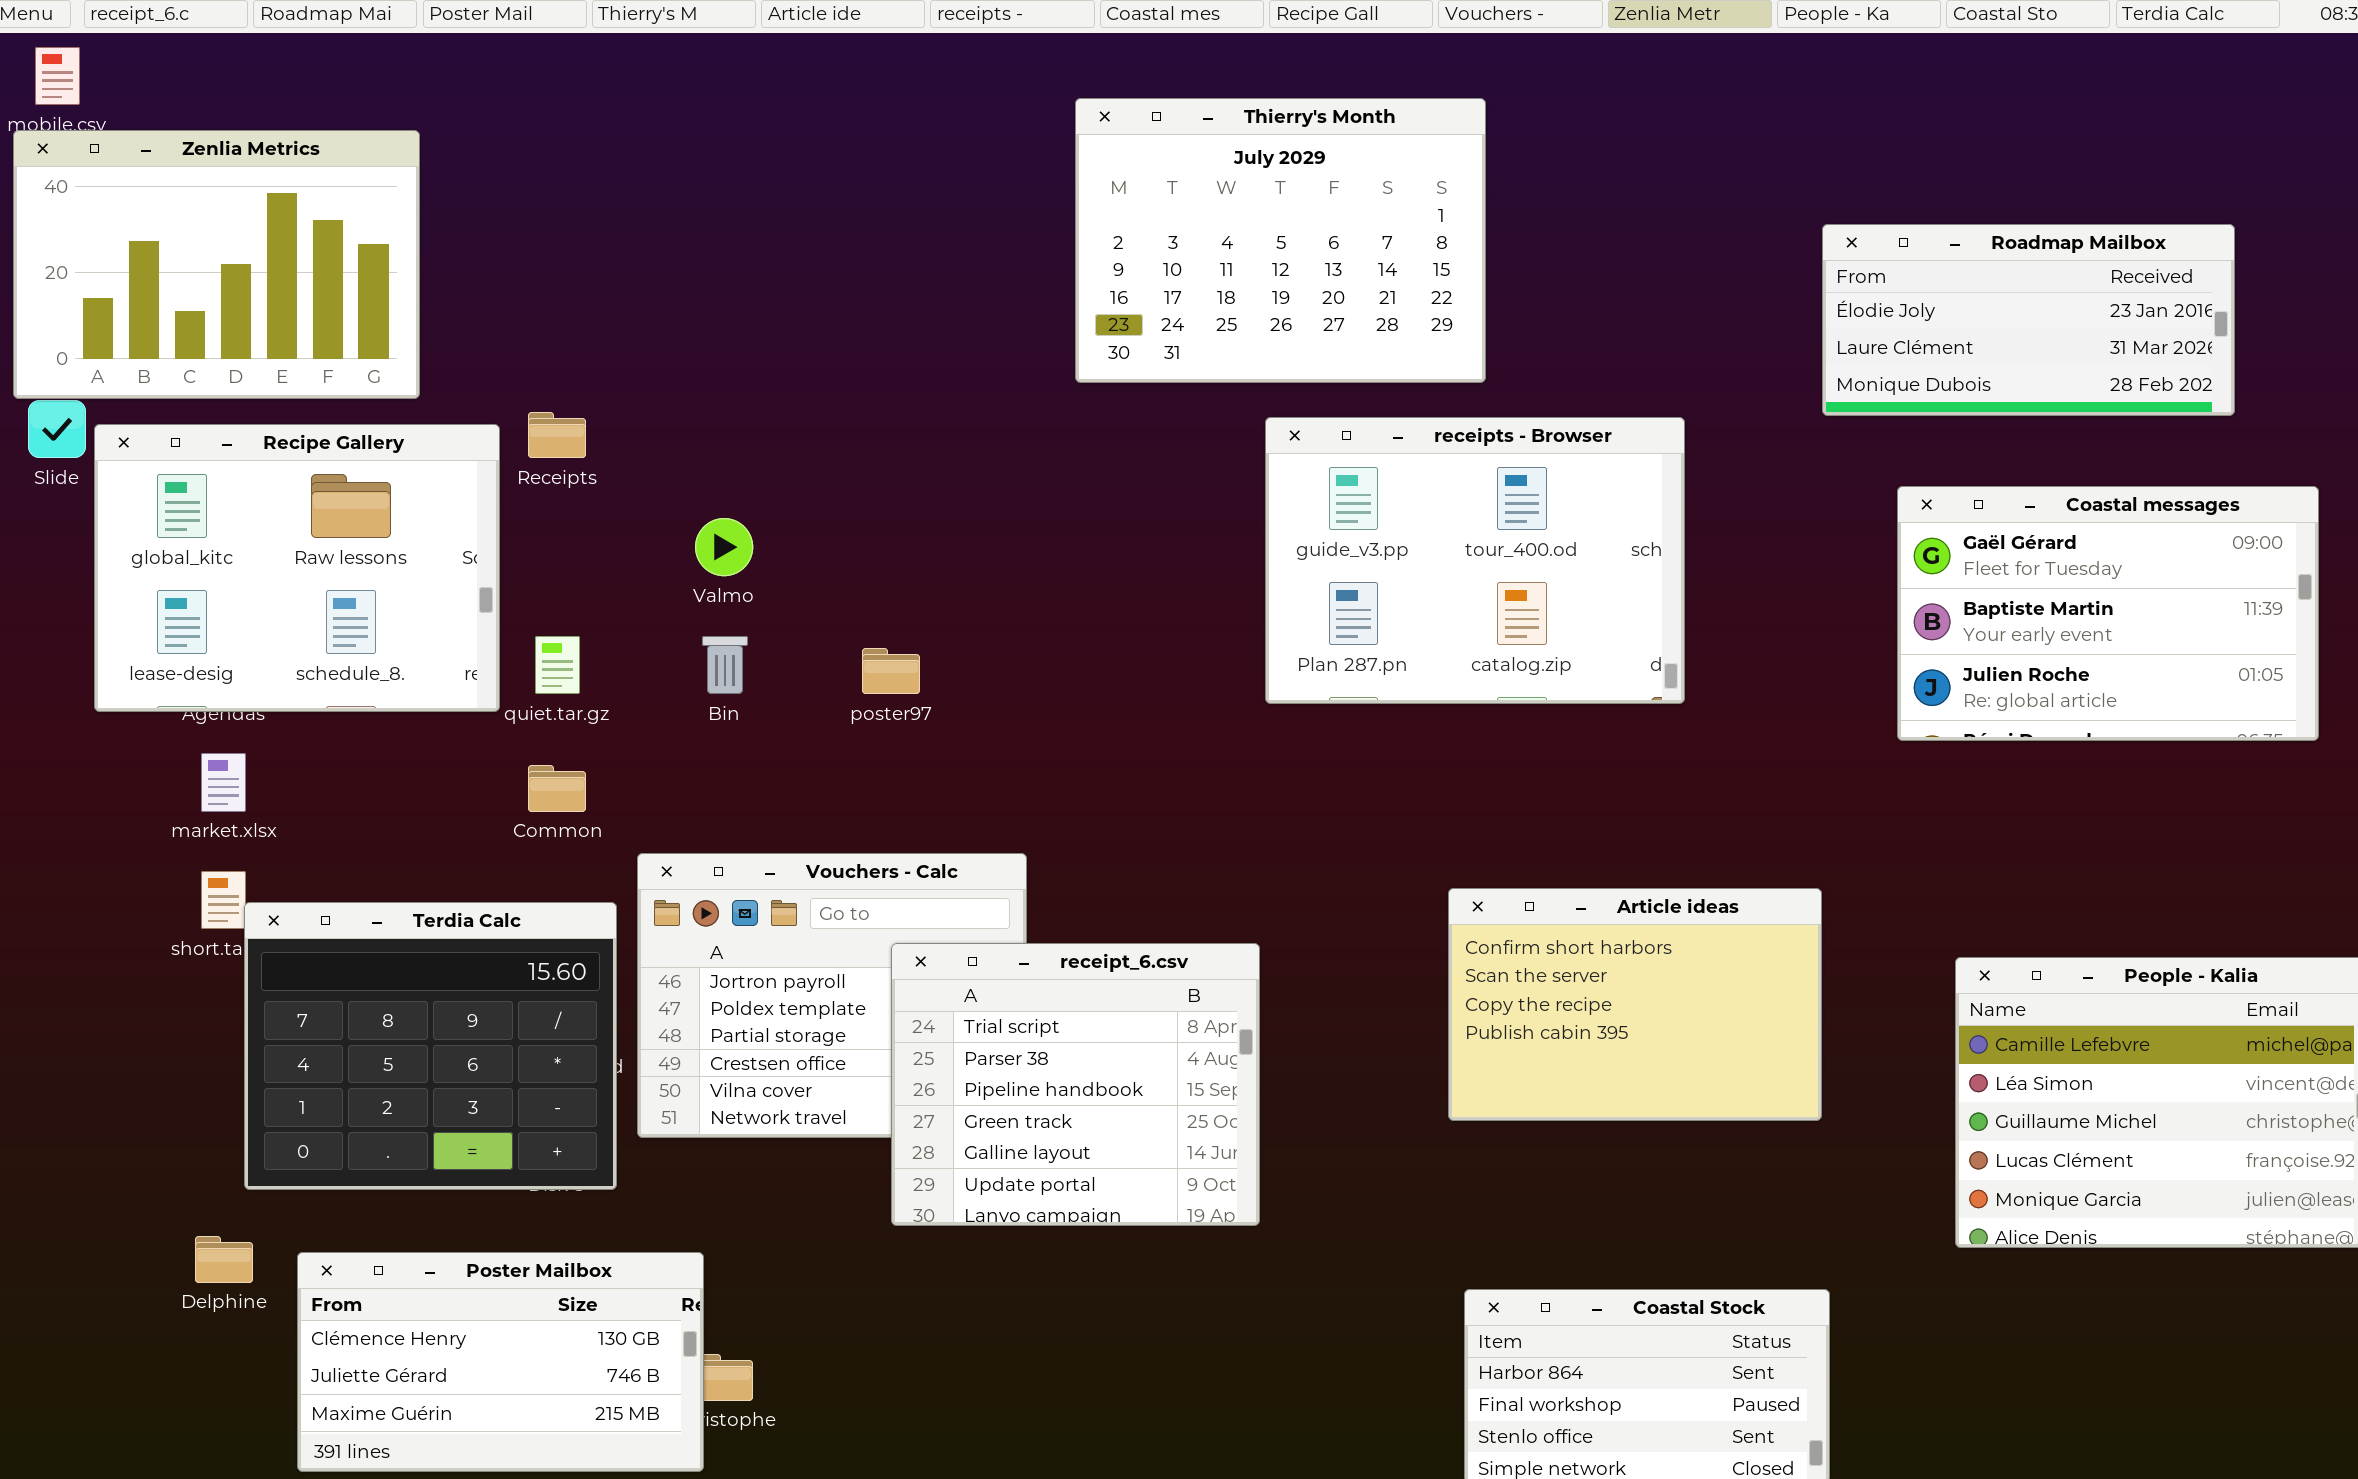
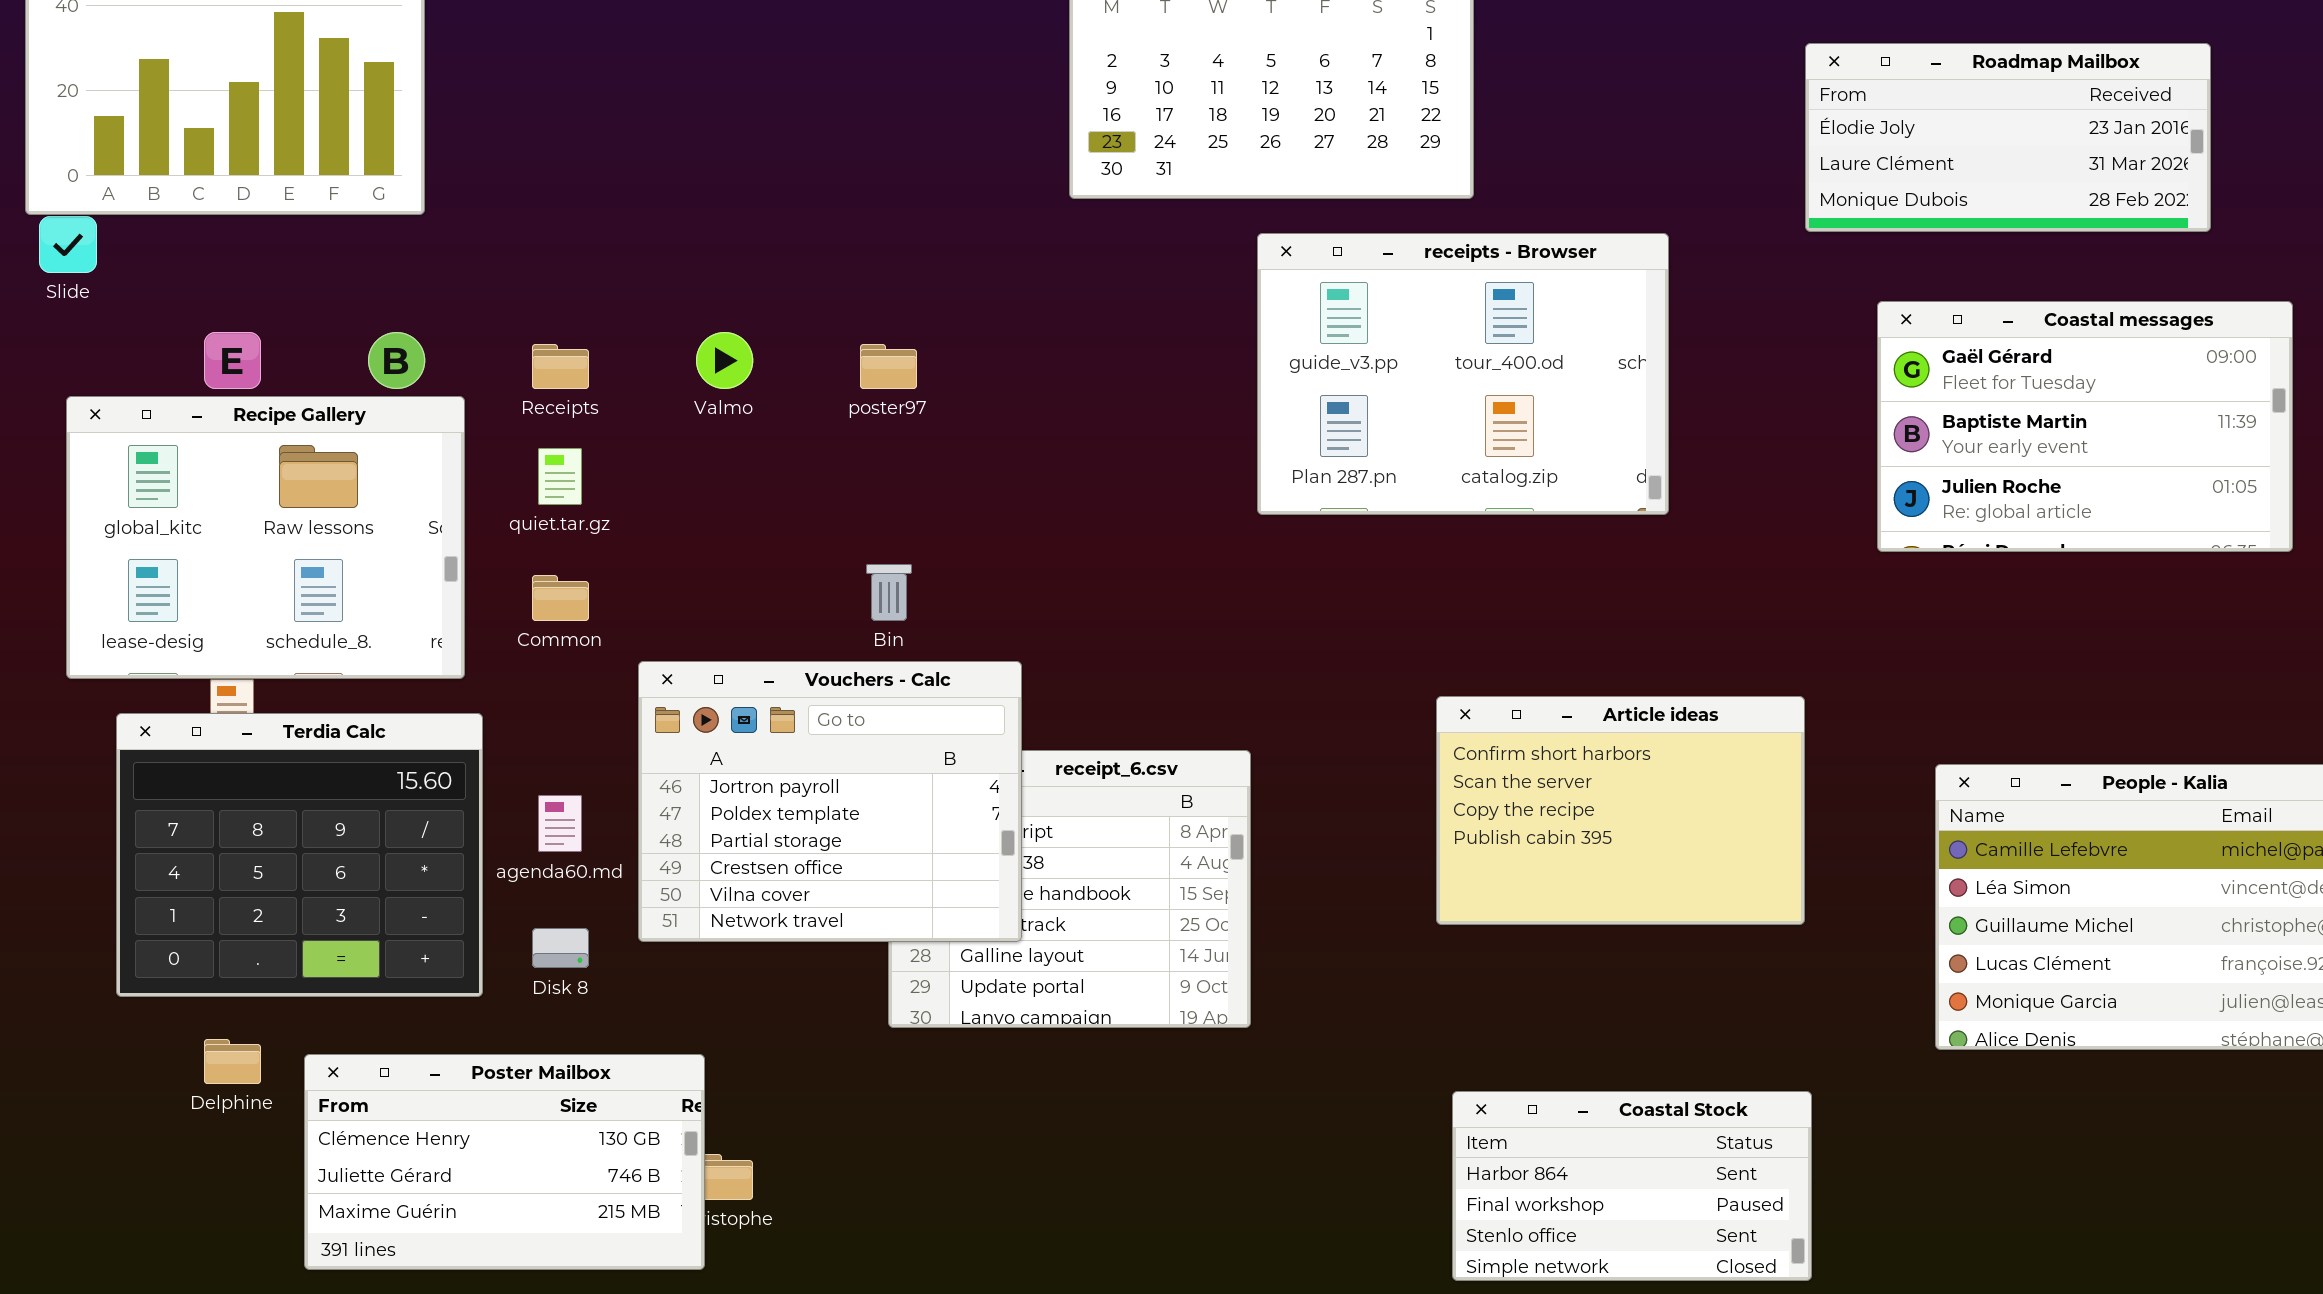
Receipts: [528,412,586,458] -> [532,344,589,389], moved
Recipe Gallery: [94,424,500,712] -> [66,396,465,679], moved
Bin: [702,636,748,694] -> [866,564,912,621], moved
poster97: [862,648,920,694] -> [860,344,917,389], moved
Vouchers - Calc: [637,853,1027,1138] -> [638,661,1022,942], raised
Terdia Calc: [244,902,617,1190] -> [116,713,483,997], moved

